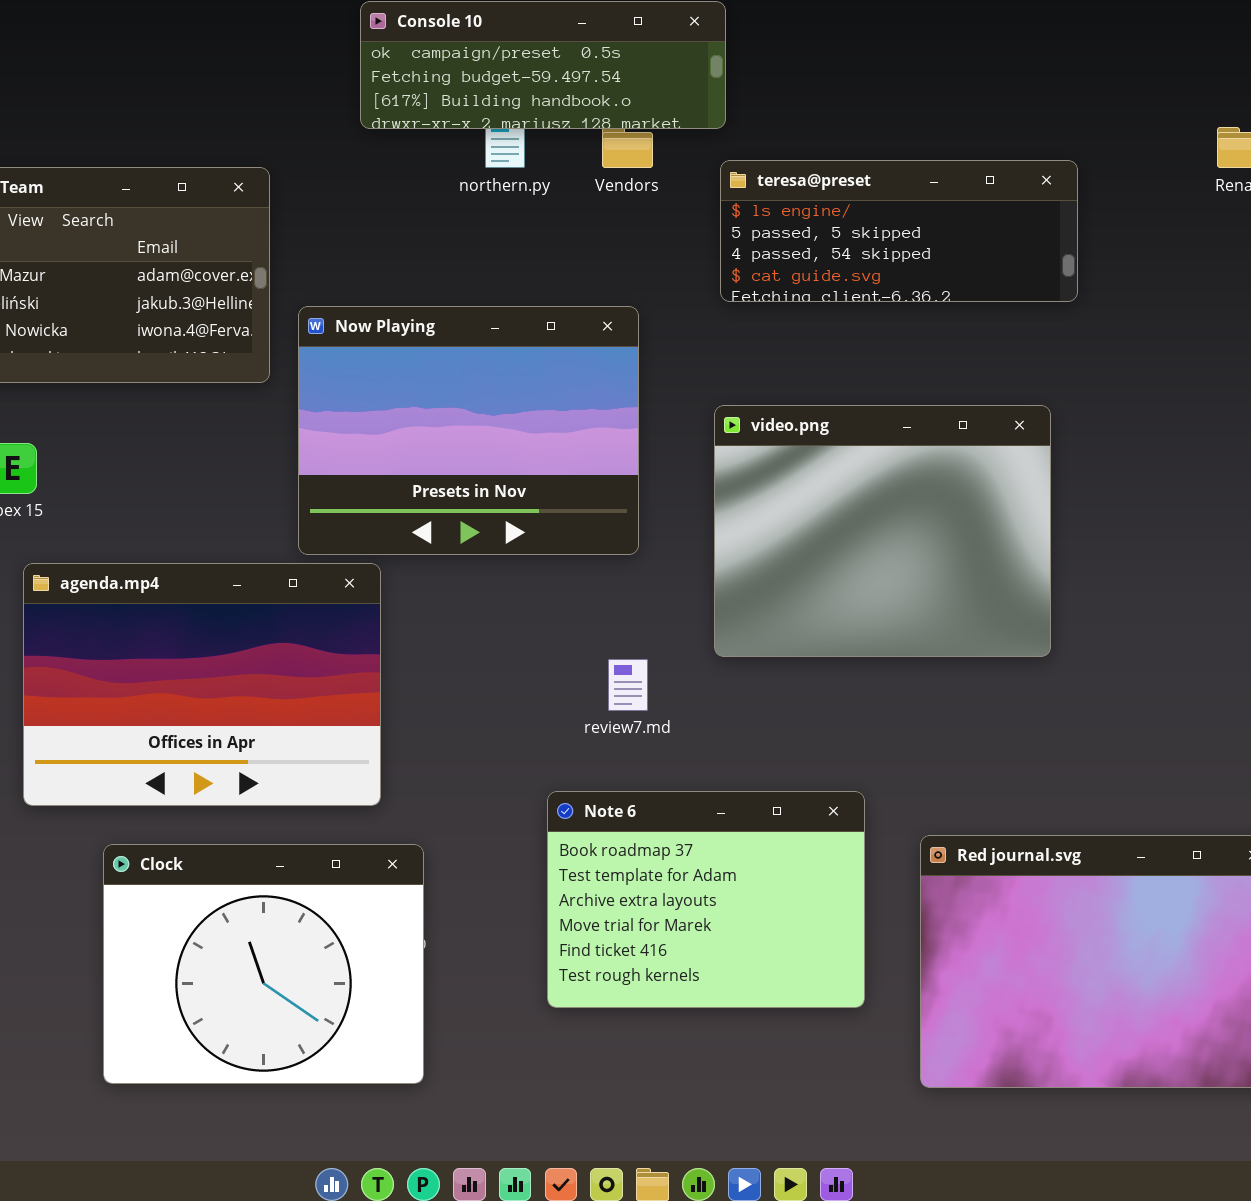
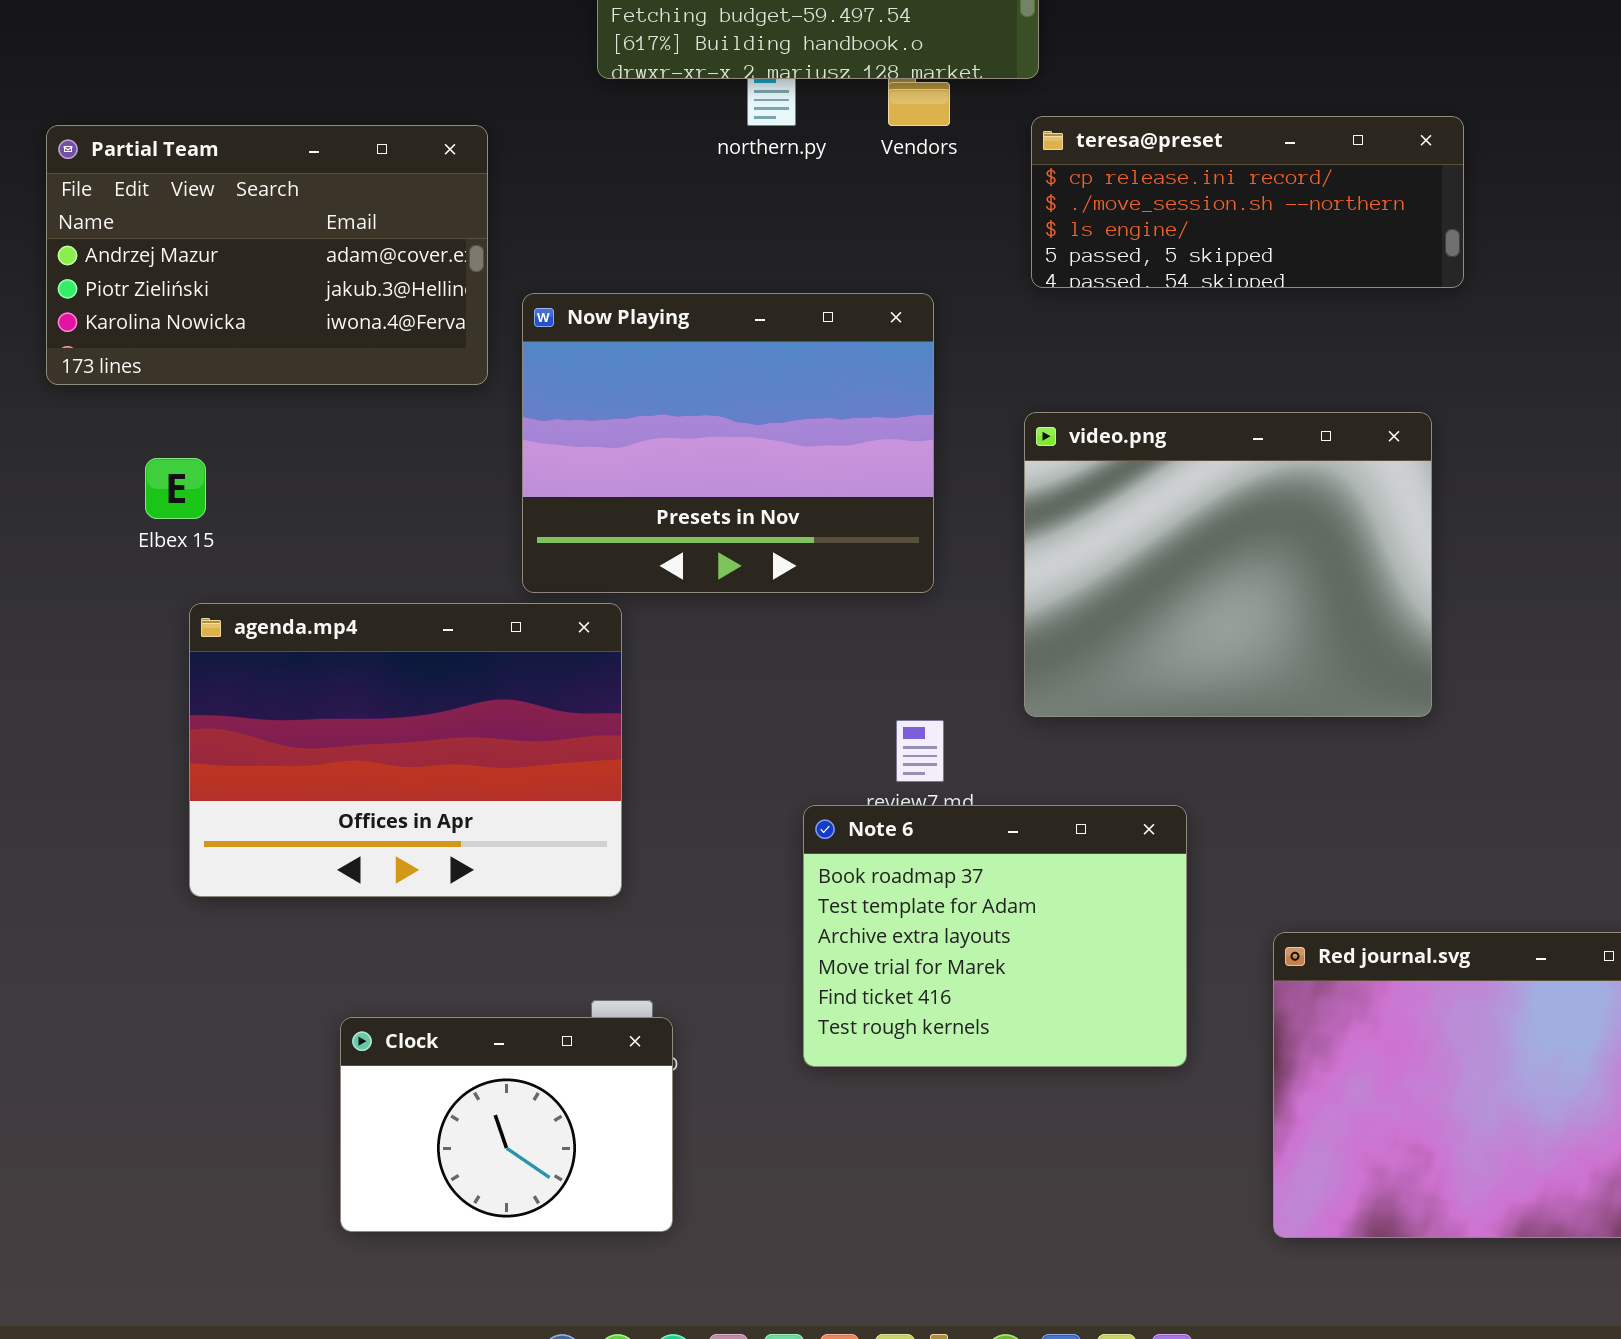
teresa@preset: [720,160,1078,302] -> [1031,116,1464,288], scrolled up 2 rows
Note 6: [547,791,865,1008] -> [803,805,1187,1067], moved
Clock: [103,844,424,1084] -> [340,1017,673,1232], resized

